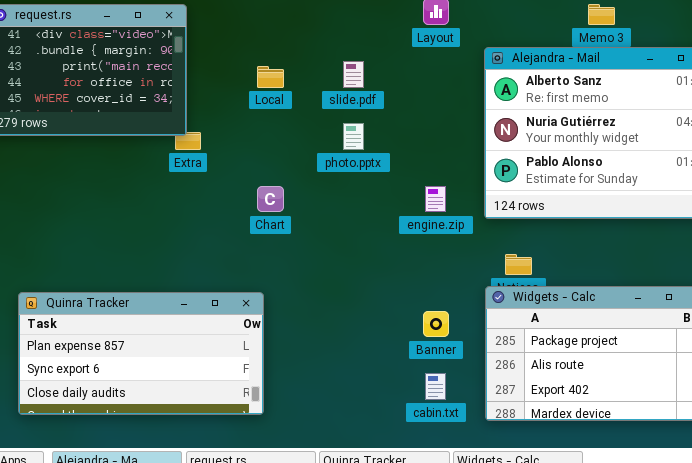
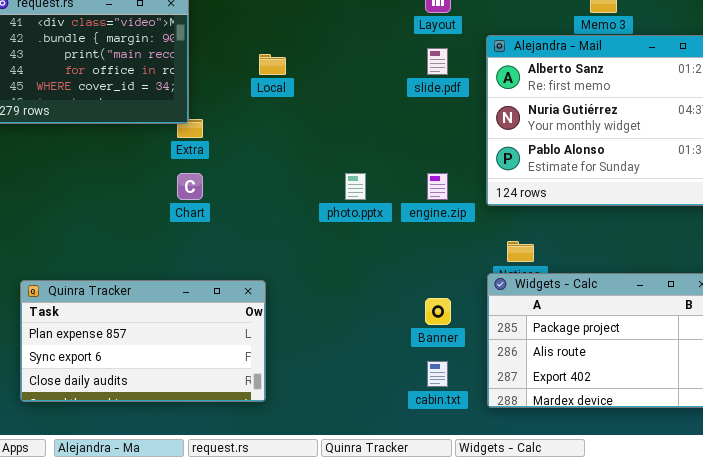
slide.pdf: [343,61,364,88] -> [427,48,448,75], moved
photo.pptx: [343,123,364,150] -> [345,173,366,200], moved
Chart: [257,186,284,212] -> [177,173,203,200], moved

